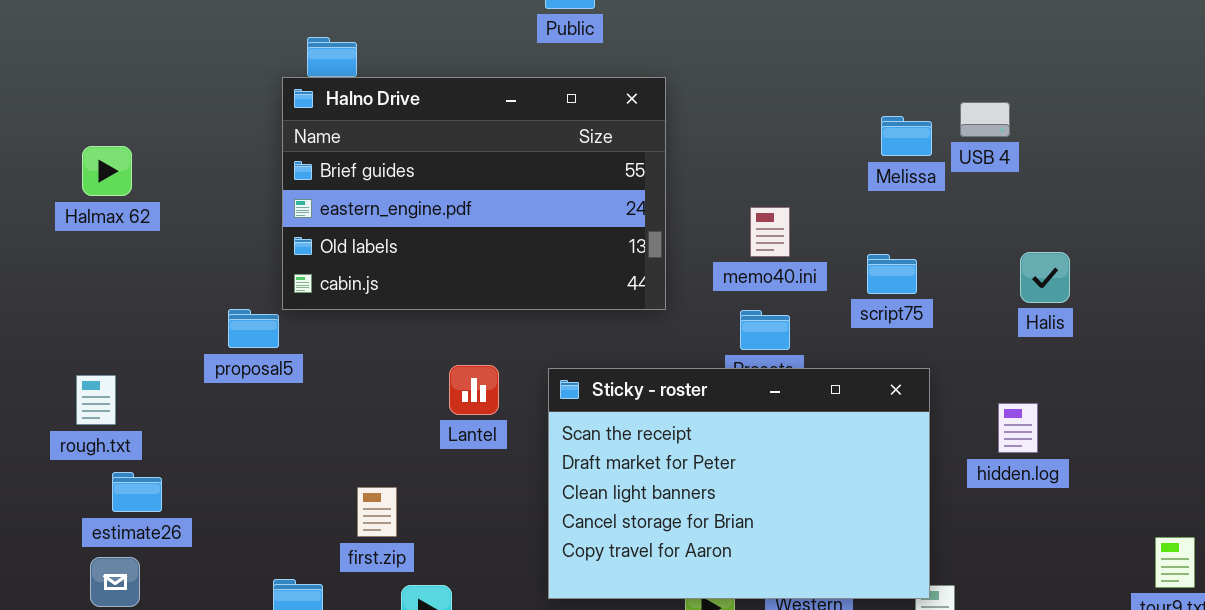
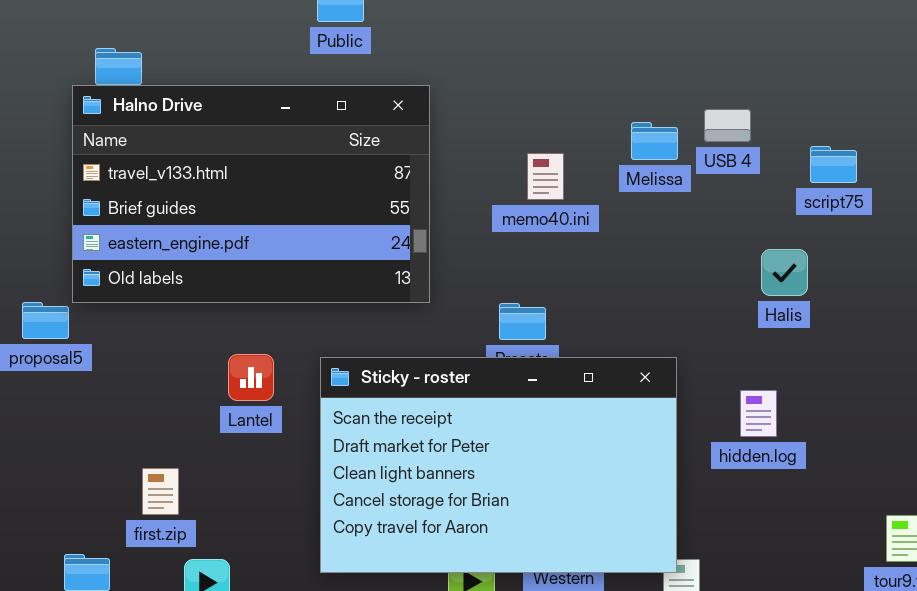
Halno Drive: [282,77,666,310] -> [72,85,430,303], scrolled up 1 row
memo40.ini: [750,207,790,257] -> [527,153,564,200], moved
script75: [867,254,917,294] -> [810,146,857,183], moved

